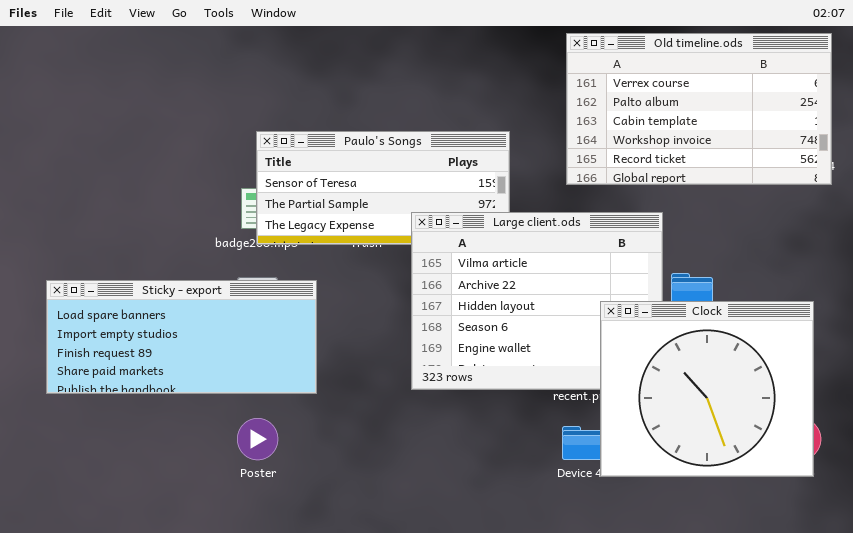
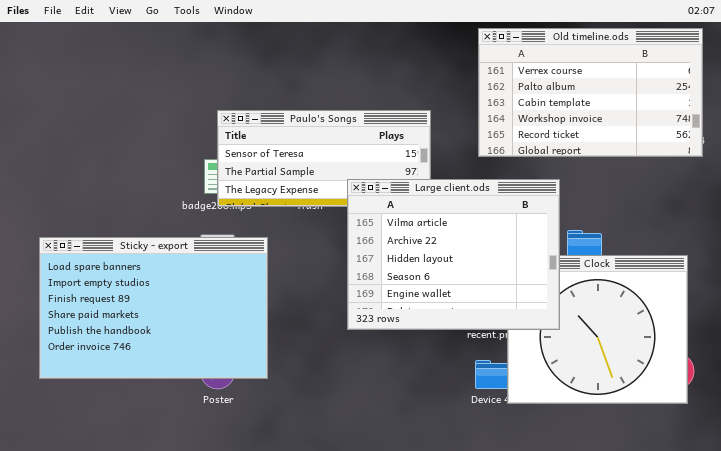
Large client.ods: [411,212,663,390] -> [347,179,560,330], raised
Sticky - export: [46,280,317,394] -> [39,237,268,379], resized

